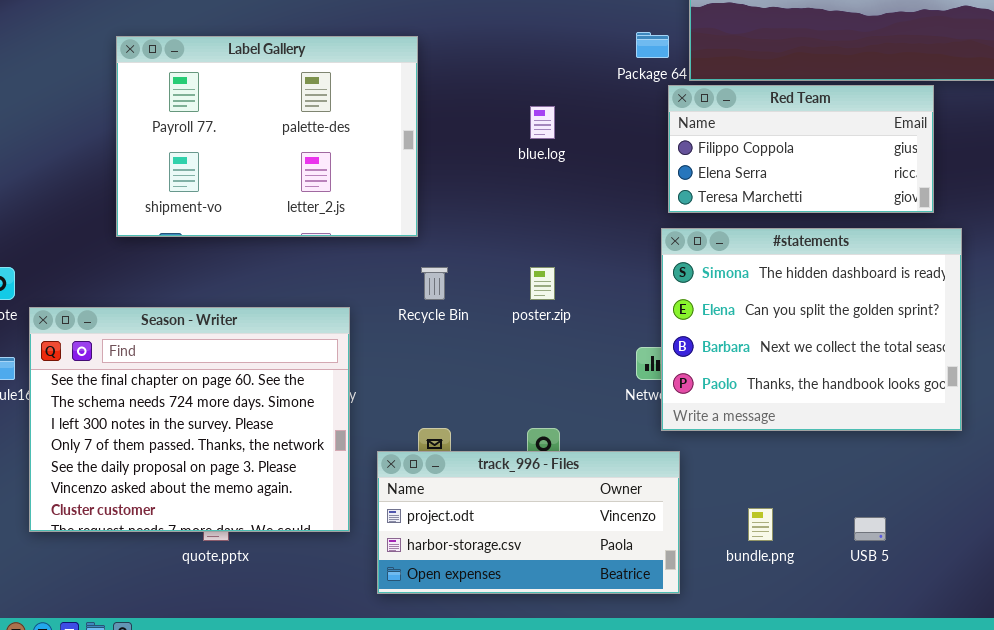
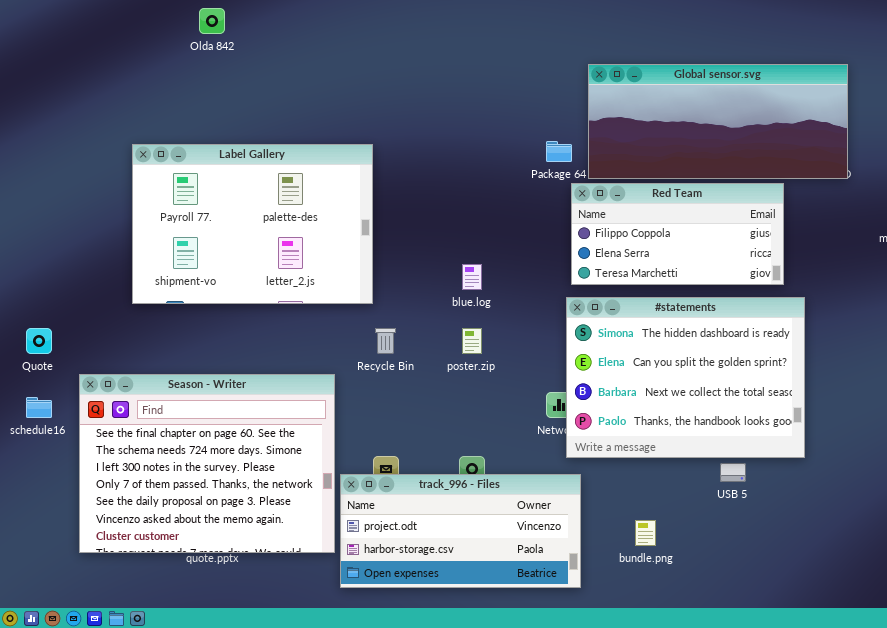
blue.log: [530,106,555,139] -> [462,264,482,290], moved
Season - Writer: [29,307,350,532] -> [79,374,335,553], moved
USB 5: [854,517,886,541] -> [720,463,746,482], moved

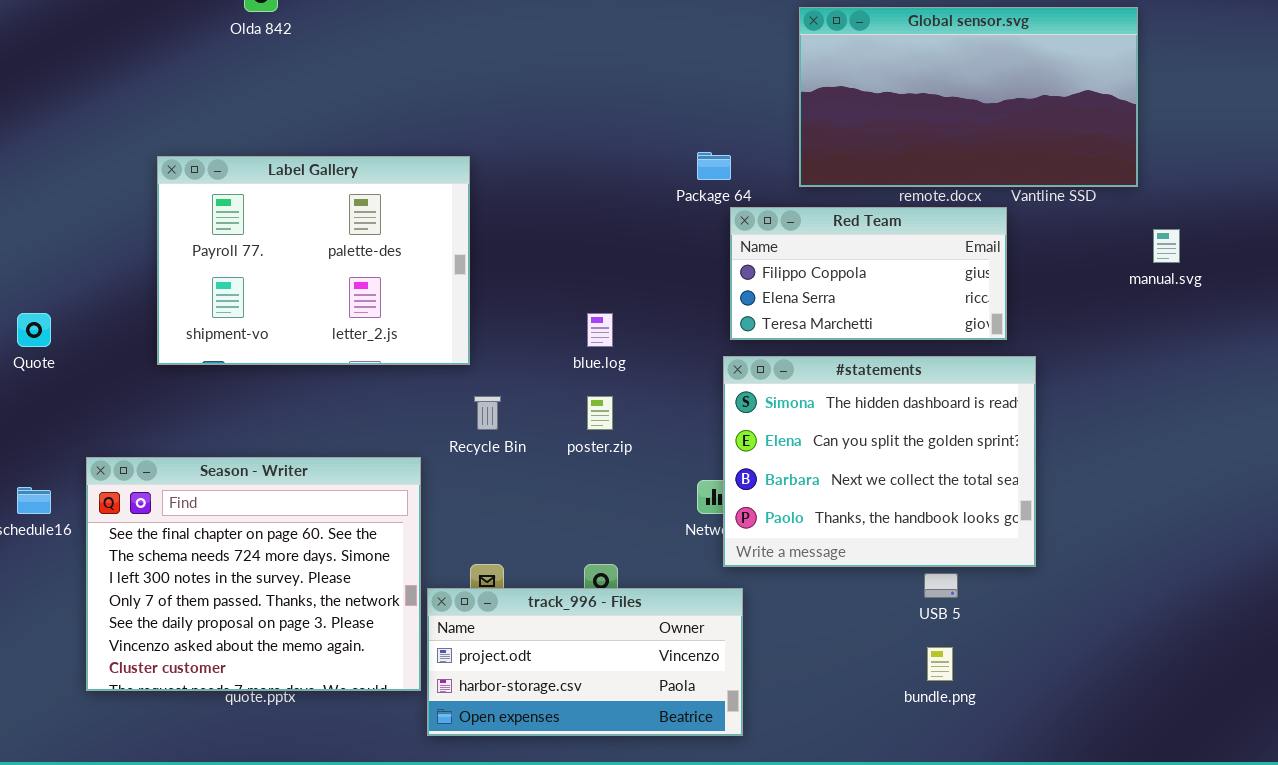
Global sensor.svg: [588,64,848,179] -> [799,7,1138,187], moved, resized
Quote: [26,328,52,354] -> [17,313,51,347], moved
bundle.png: [635,520,656,546] -> [927,647,953,681], moved

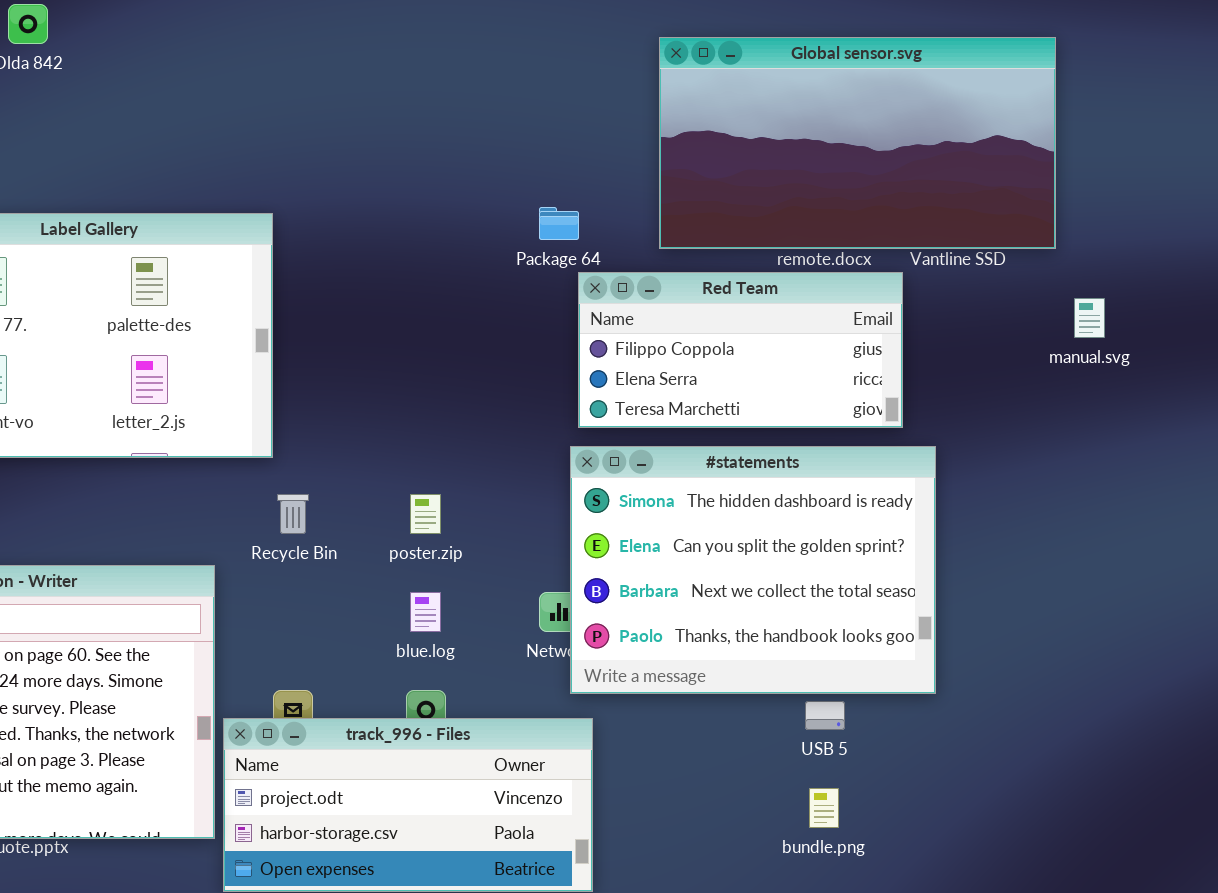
blue.log: [587,313,613,347] -> [410,592,441,632], moved

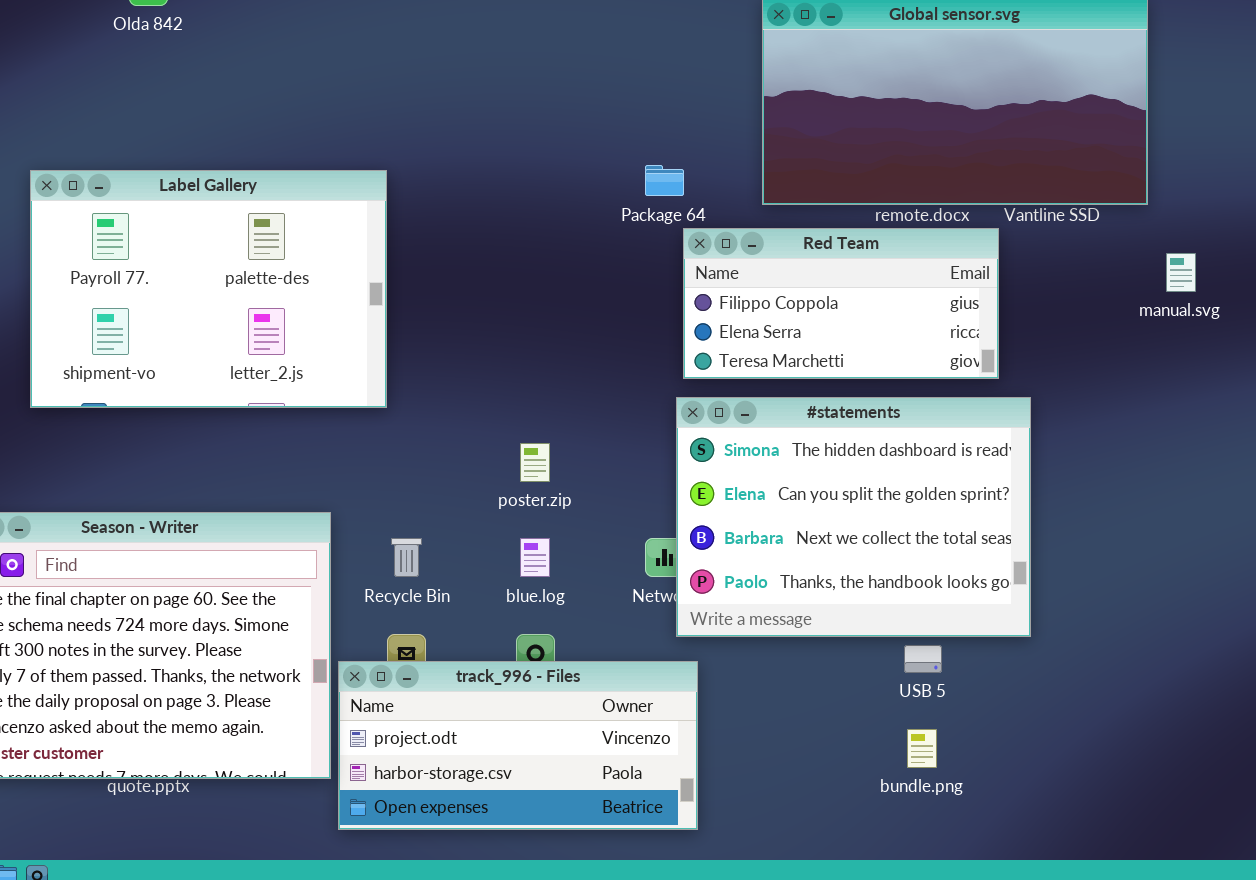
Recycle Bin: [277,494,309,534] -> [391,538,422,577], moved

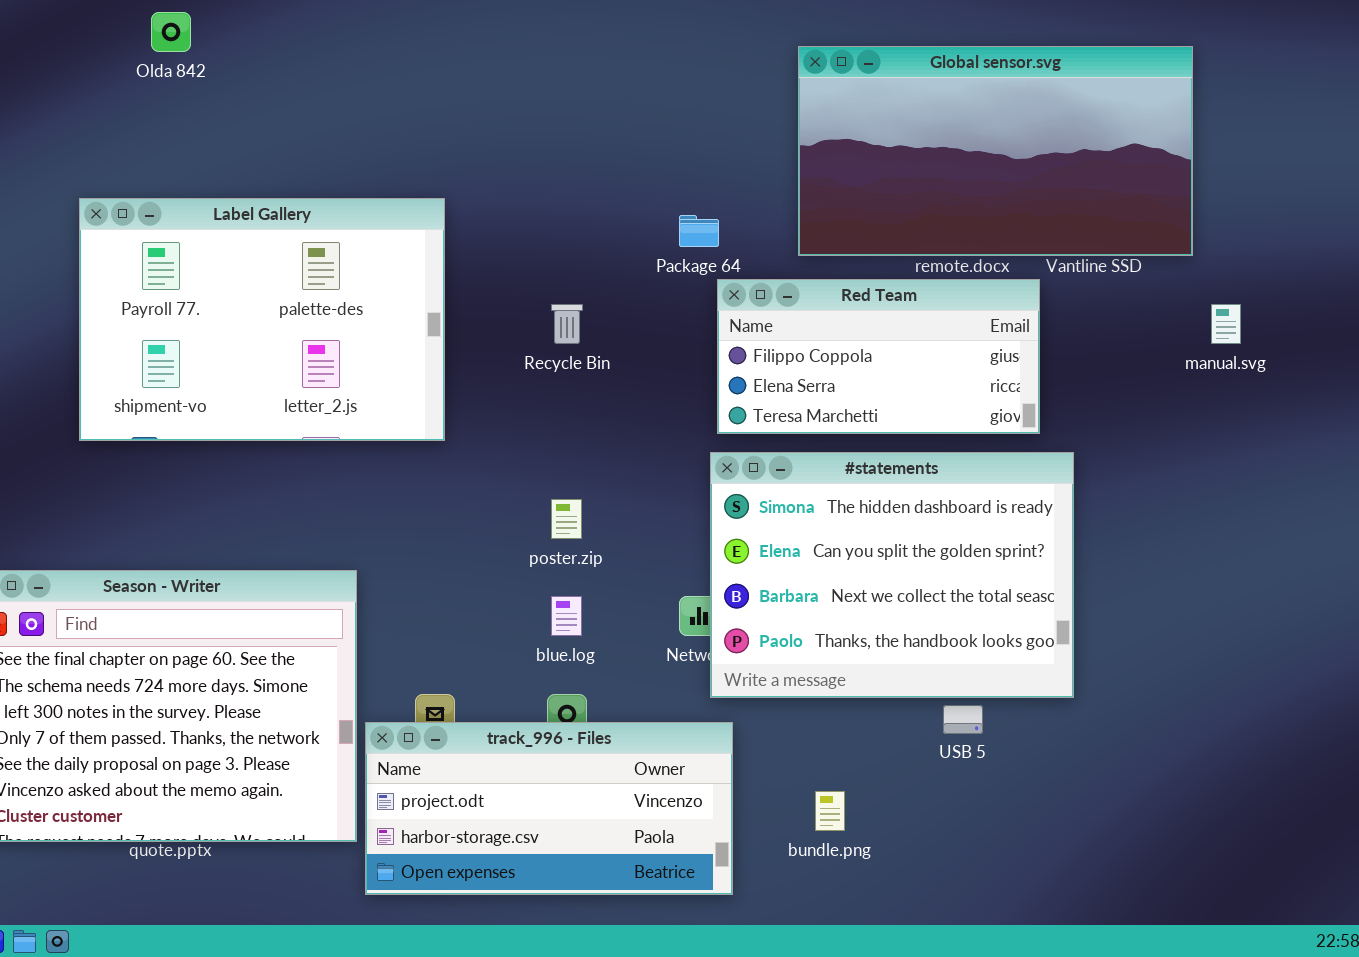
Label Gallery: [30,170,387,408] -> [79,198,445,441], moved
Recycle Bin: [391,538,422,577] -> [551,304,583,344], moved
bundle.png: [907,729,937,768] -> [815,791,845,831], moved

